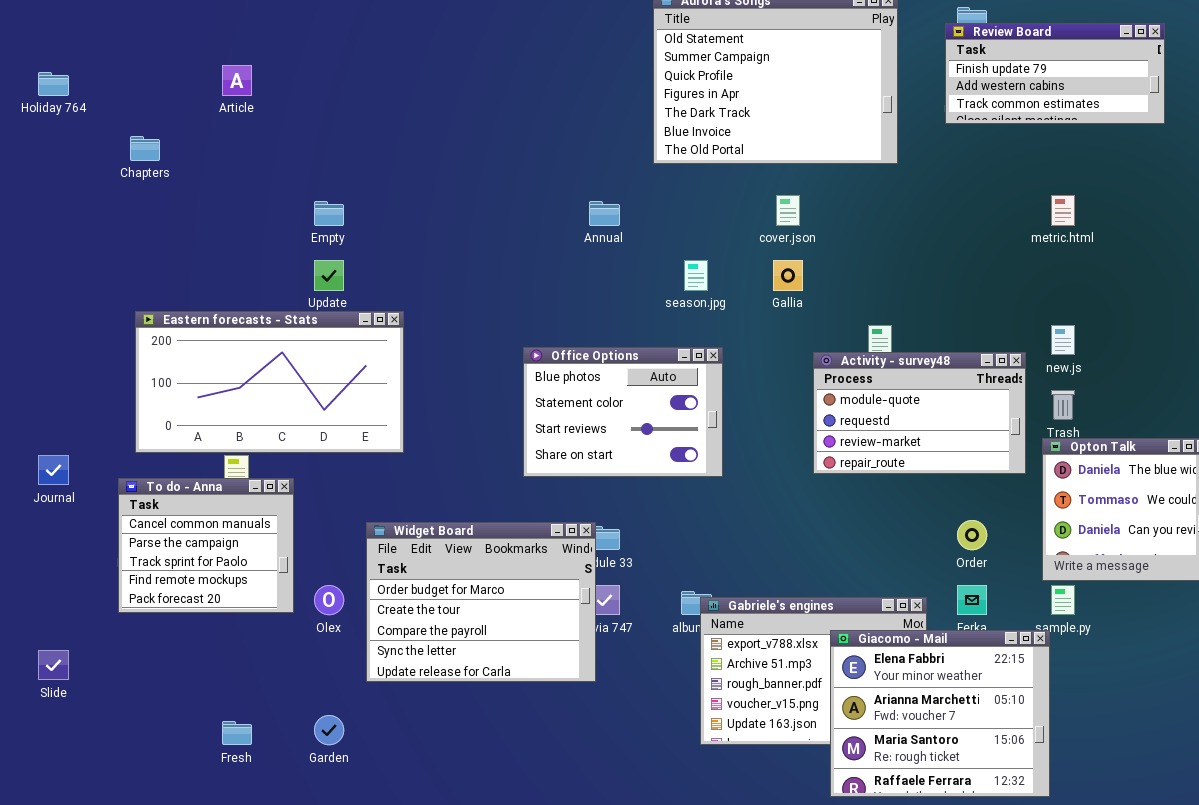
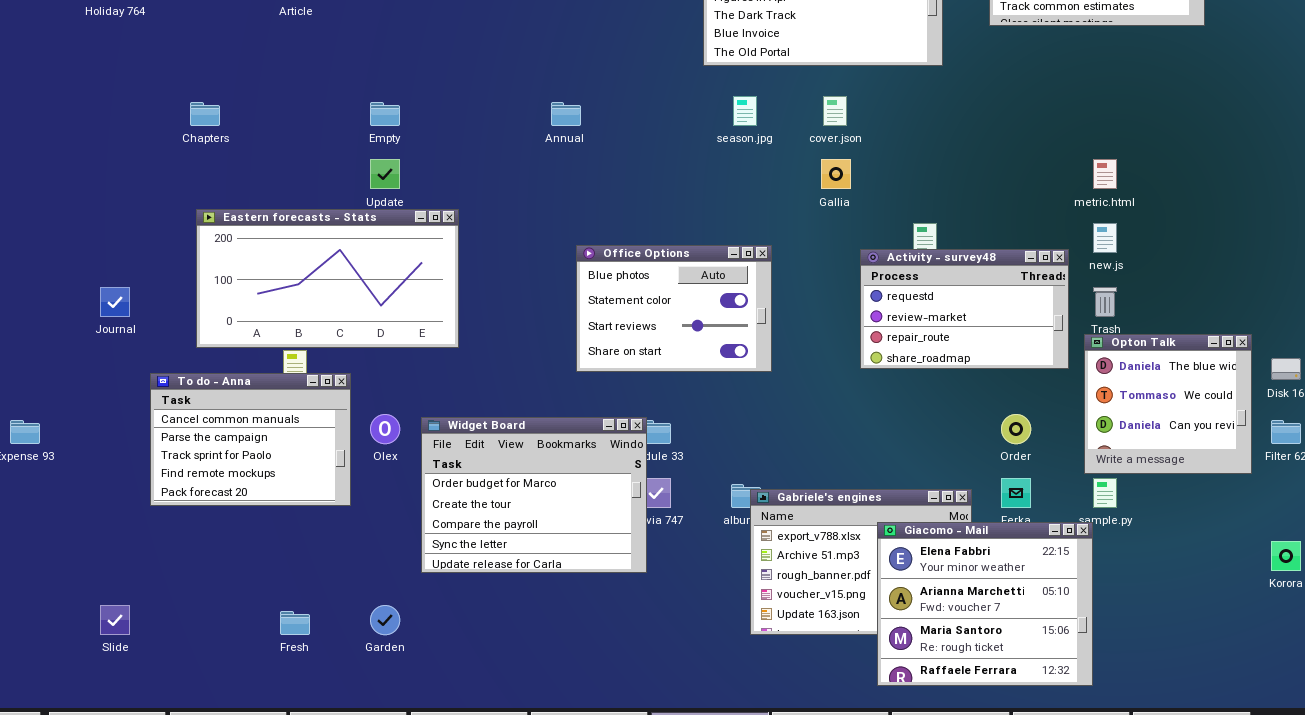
Chapters: [130,136,160,161] -> [190,102,220,126], moved
metric.html: [1051,195,1075,226] -> [1093,159,1117,189], moved
Annual: [589,201,620,226] -> [551,102,581,126], moved
season.jpg: [684,260,708,291] -> [733,96,757,126], moved
Activity - survey48: [813,352,1026,474] -> [860,249,1069,369], scrolled down 1 row
Journal: [38,455,69,485] -> [100,287,130,317], moved
To do - Anna: [118,478,294,613] -> [150,373,351,506], resized
Olex: [314,585,344,615] -> [370,414,400,444], moved
Slide: [38,650,69,680] -> [100,605,130,635], moved

